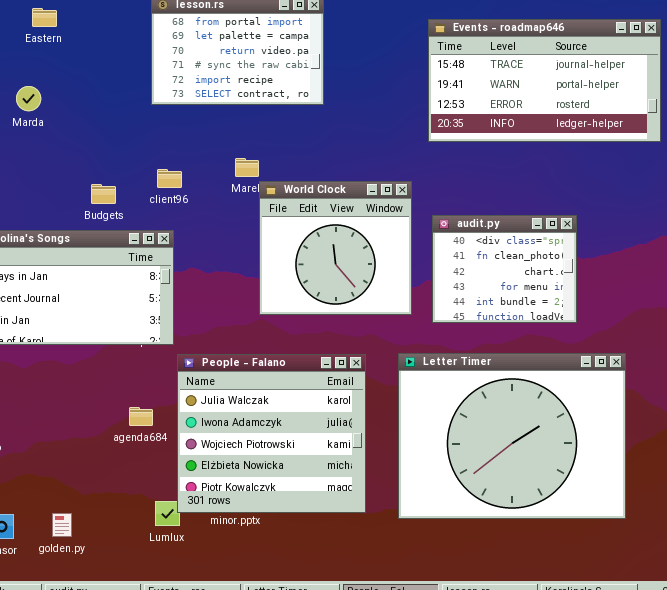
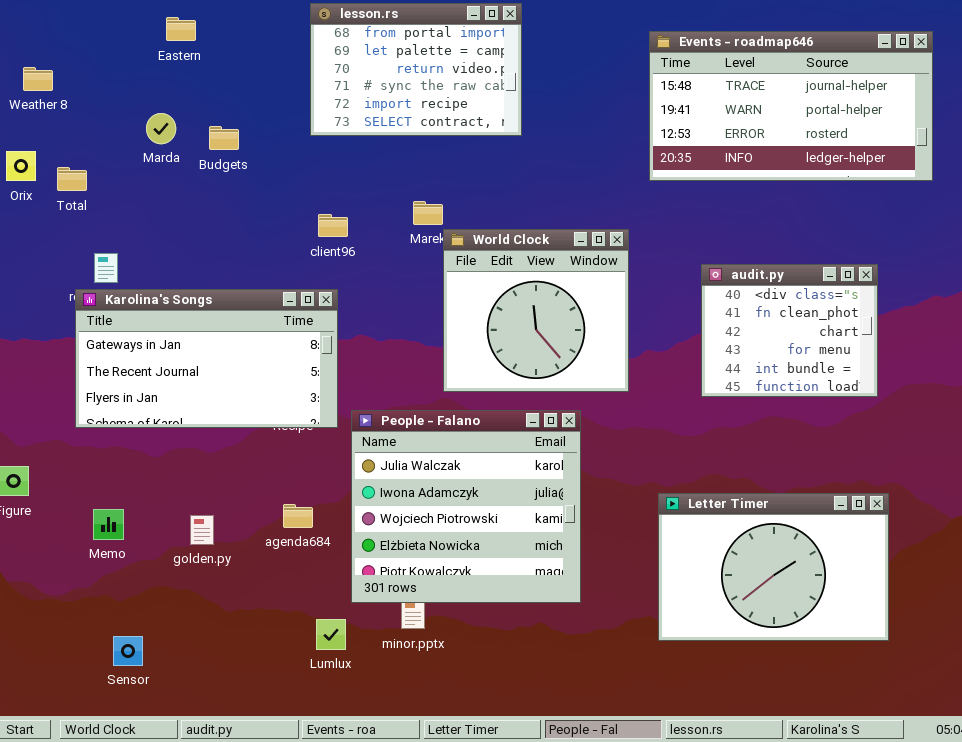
Budgets: [91,184,116,204] -> [209,126,239,150], moved
audit.py: [432,215,577,323] -> [701,264,878,397], moved
Letter Timer: [398,353,626,519] -> [658,493,889,641], resized
People - Falano: [177,354,366,513] -> [351,410,581,603], moved
golden.py: [52,513,72,537] -> [190,515,214,545], moved

